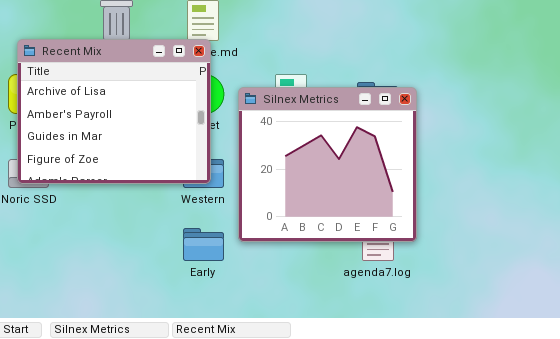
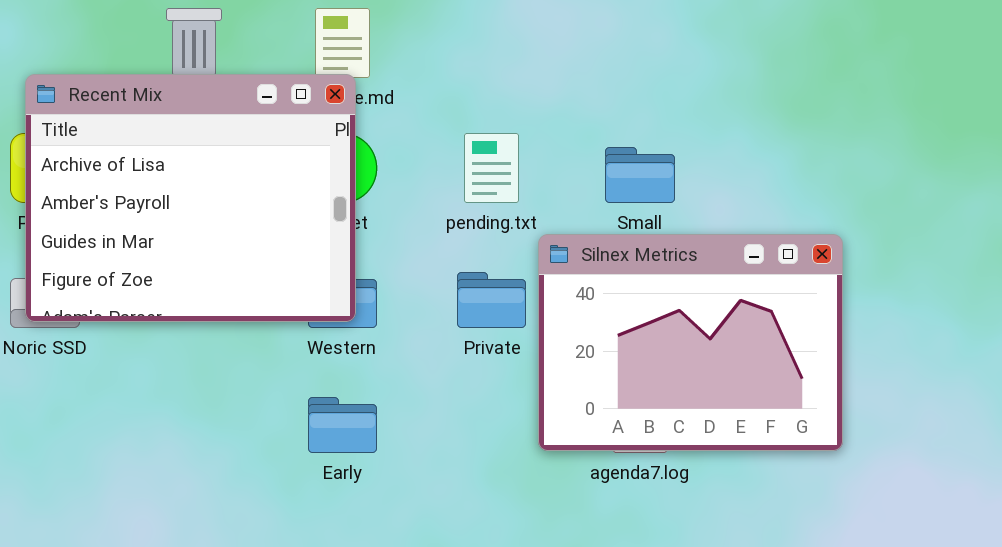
Silnex Metrics: [238,87,417,242] -> [538,234,843,451], moved, resized

